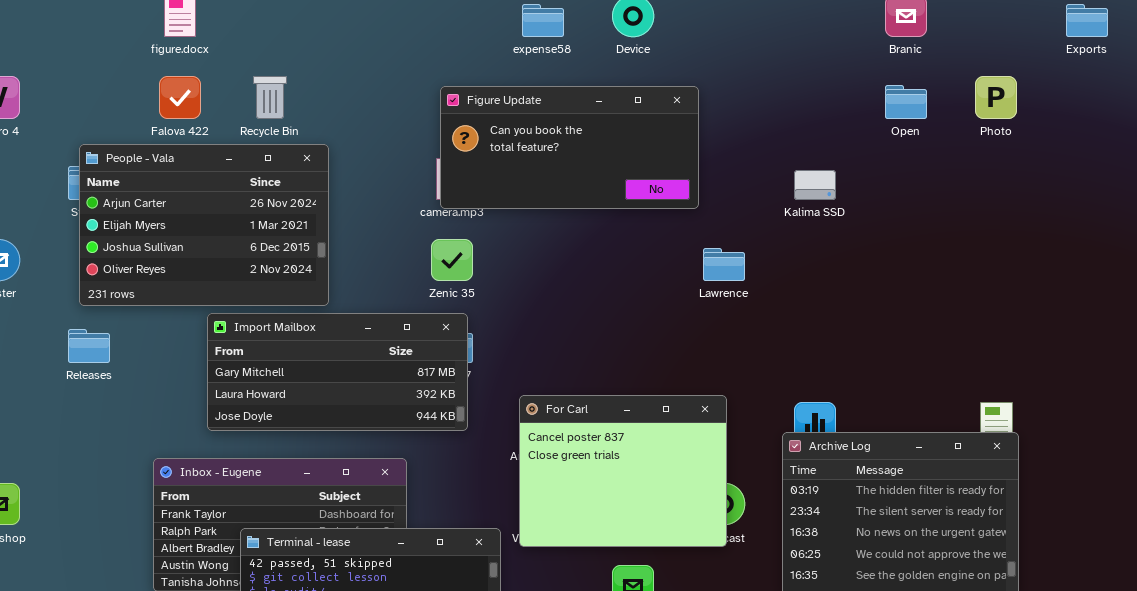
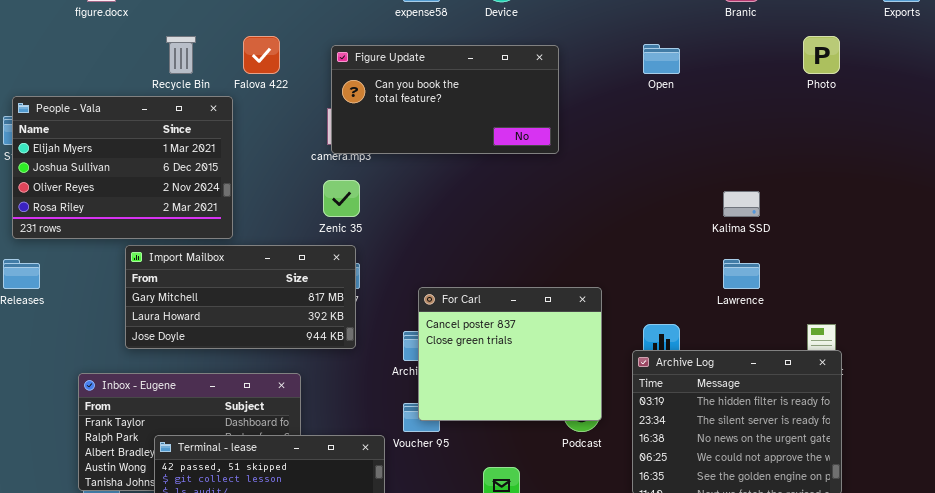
Falova 422: [159,76,201,119] -> [243,36,280,74], moved
Open: [885,85,927,119] -> [643,44,680,74], moved
People - Vala: [79,144,329,306] -> [12,96,233,239], scrolled down 1 row
Kalima SSD: [794,170,836,200] -> [723,191,760,217], moved
Lawrence: [703,248,745,281] -> [723,259,760,289], moved
For Carl: [519,395,727,547] -> [418,287,602,421], moved

